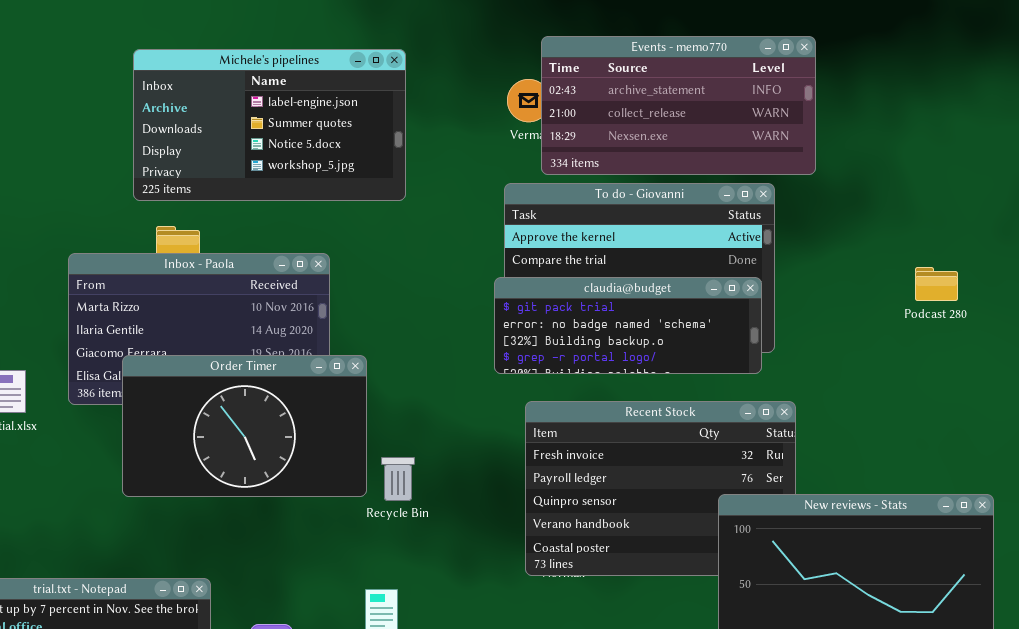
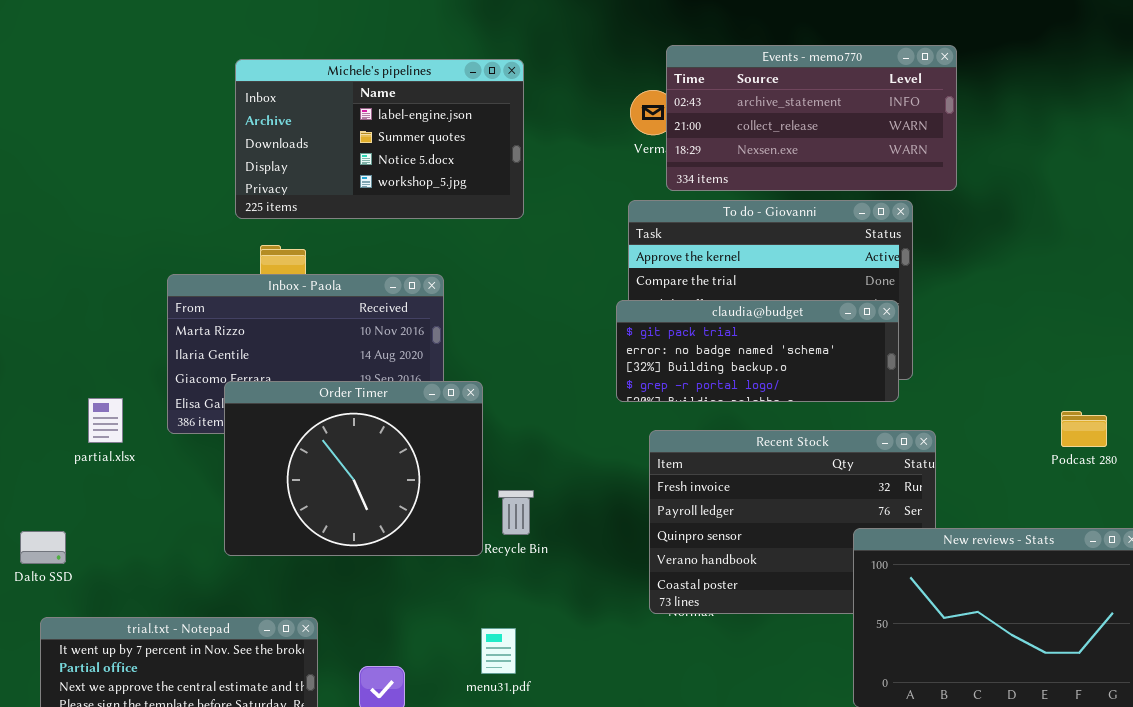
Podcast 280: [915,267,958,301] -> [1061,411,1107,447], moved
Order Timer: [122,355,367,497] -> [224,381,483,556], resized

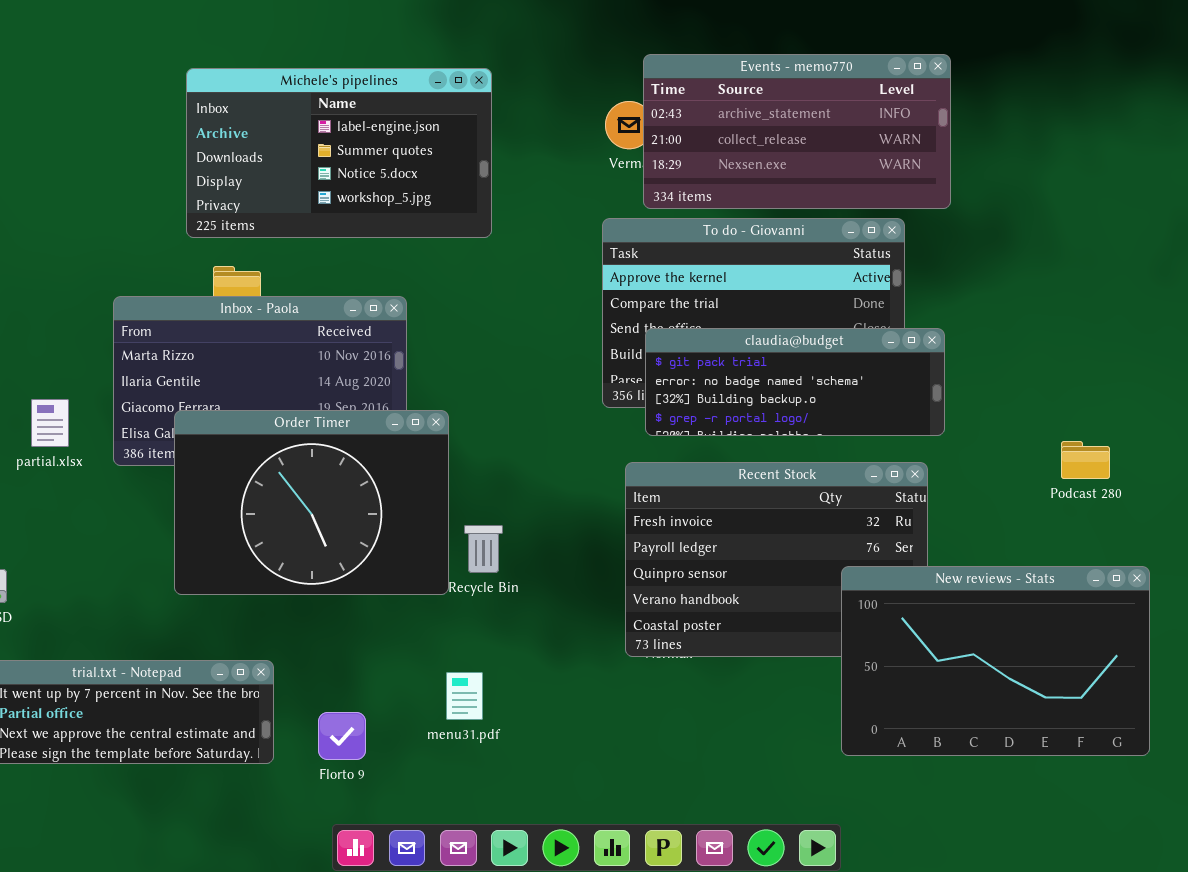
claudia@budget: [616,300,899,402] -> [645,328,945,436], moved
partial.xlsx: [88,398,123,443] -> [31,399,69,447], moved

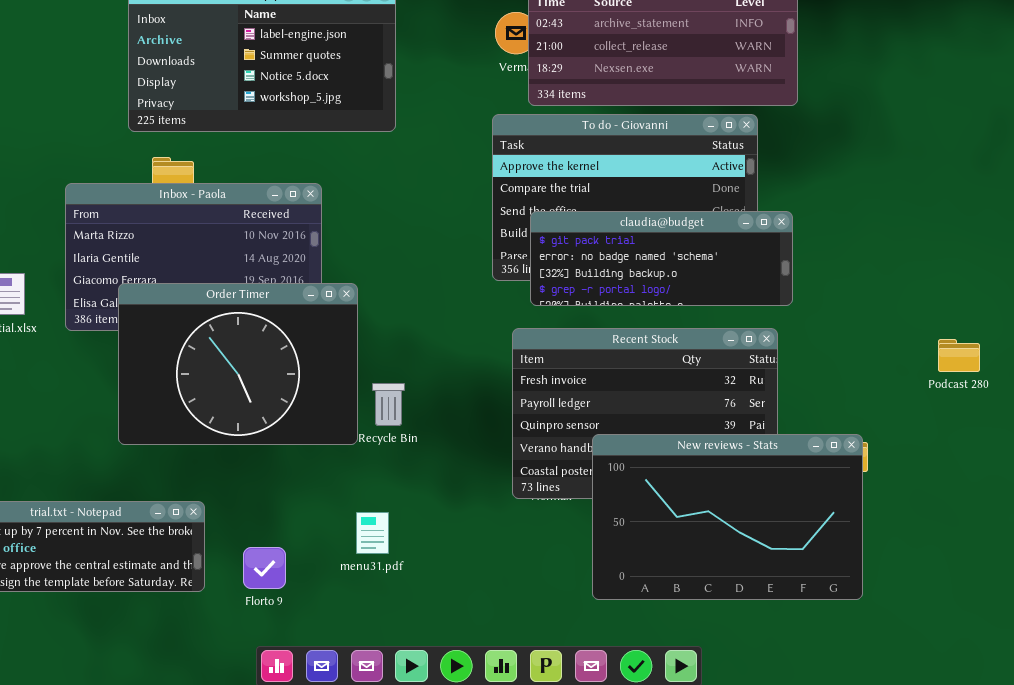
Podcast 280: [1061,441,1110,479] -> [938,339,980,372], moved
New reviews - Stats: [841,566,1150,756] -> [592,434,863,600], moved

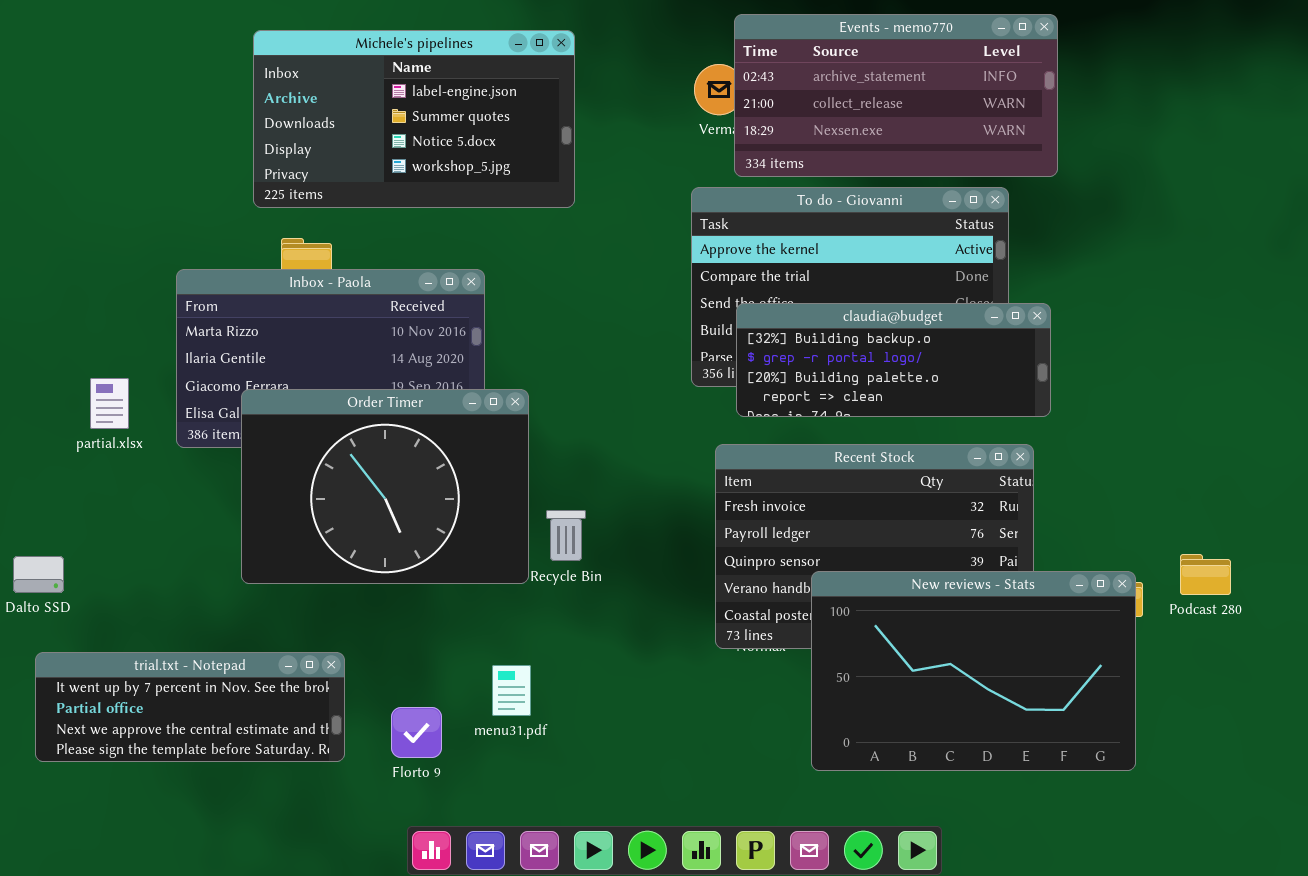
claudia@budget: [530,211,793,306] -> [736,303,1051,417], scrolled down 2 rows
Podcast 280: [938,339,980,372] -> [1180,554,1231,595], moved
menu31.pdf: [356,512,389,554] -> [492,665,531,716], moved

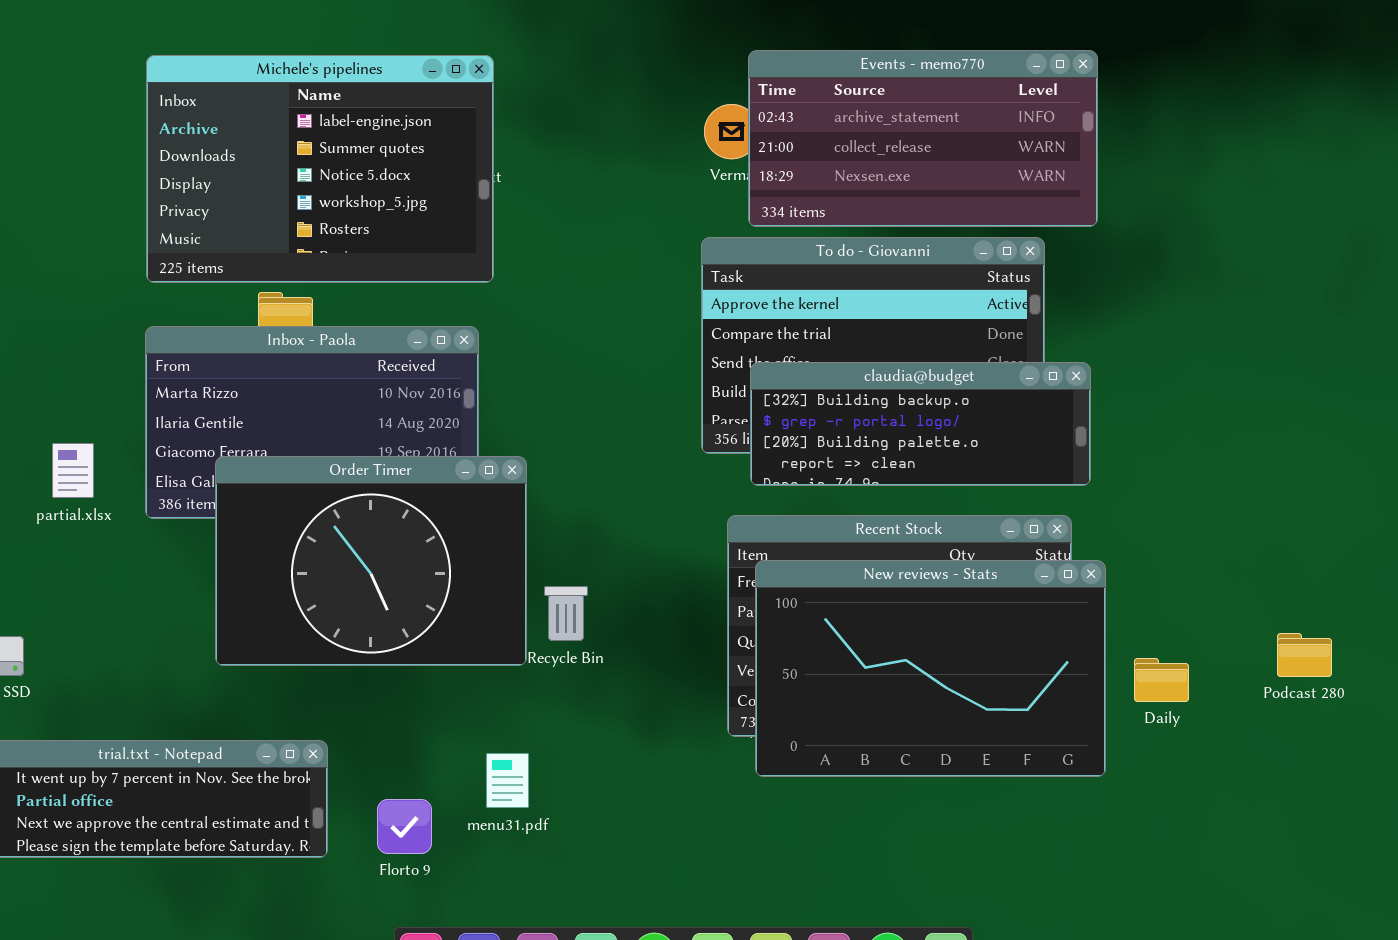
Michele's pipelines: [253,30,575,208] -> [146,55,494,283], moved, resized
Podcast 280: [1180,554,1231,595] -> [1277,633,1332,677], moved
New reviews - Stats: [811,571,1136,771] -> [755,560,1106,777], moved

